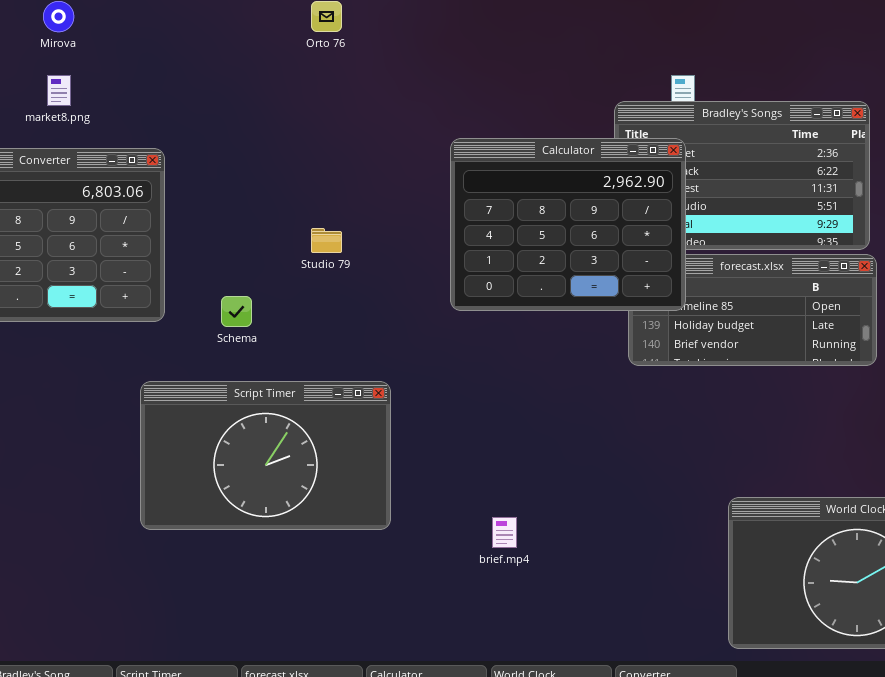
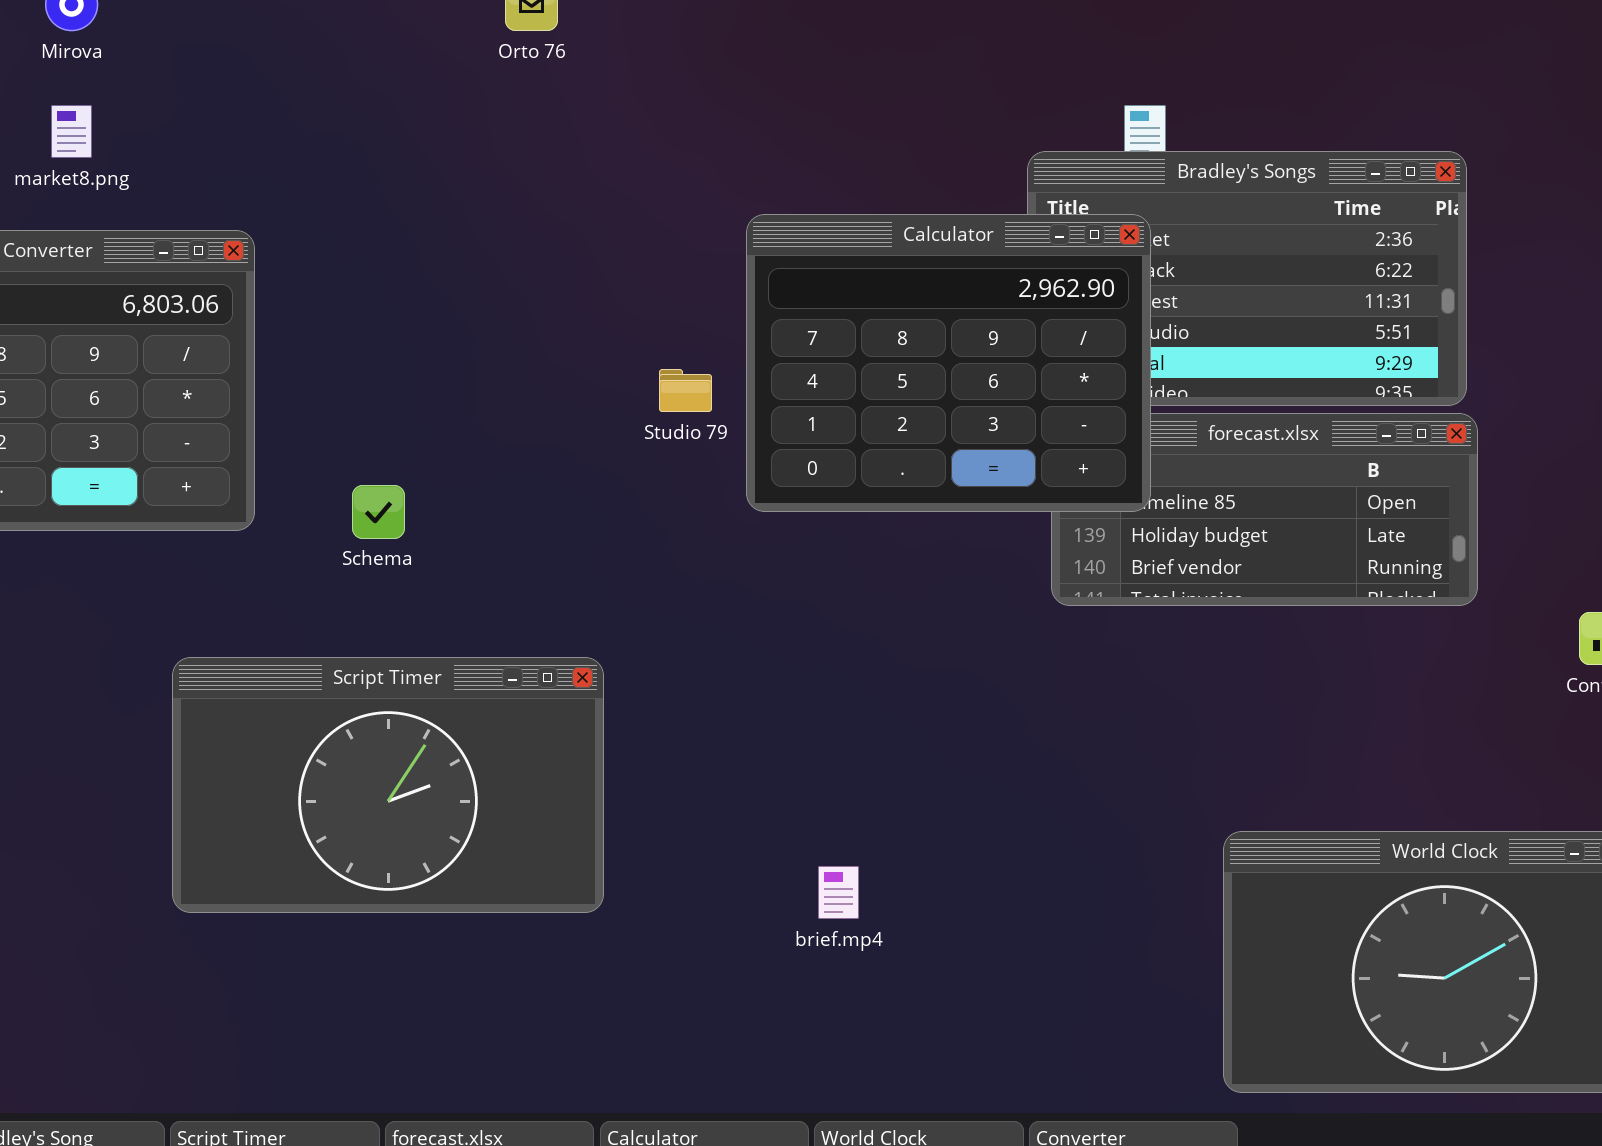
Studio 79: [311,228,342,253] -> [659,369,712,412], moved
Script Timer: [140,381,391,530] -> [172,657,604,913], moved

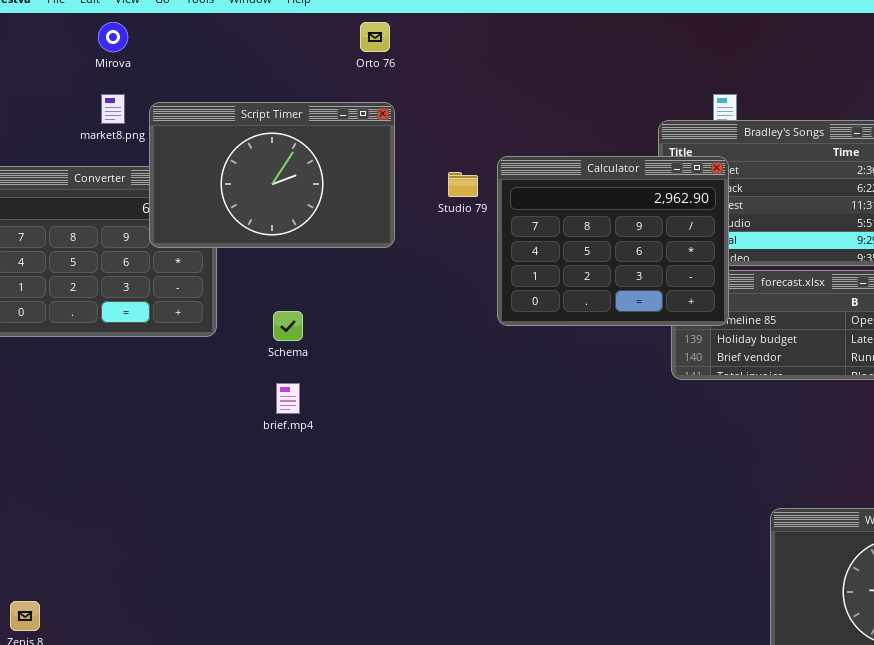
Studio 79: [659,369,712,412] -> [448,172,478,197], moved
Script Timer: [172,657,604,913] -> [149,102,395,248], moved
brief.mp4: [818,866,859,919] -> [276,383,300,414], moved

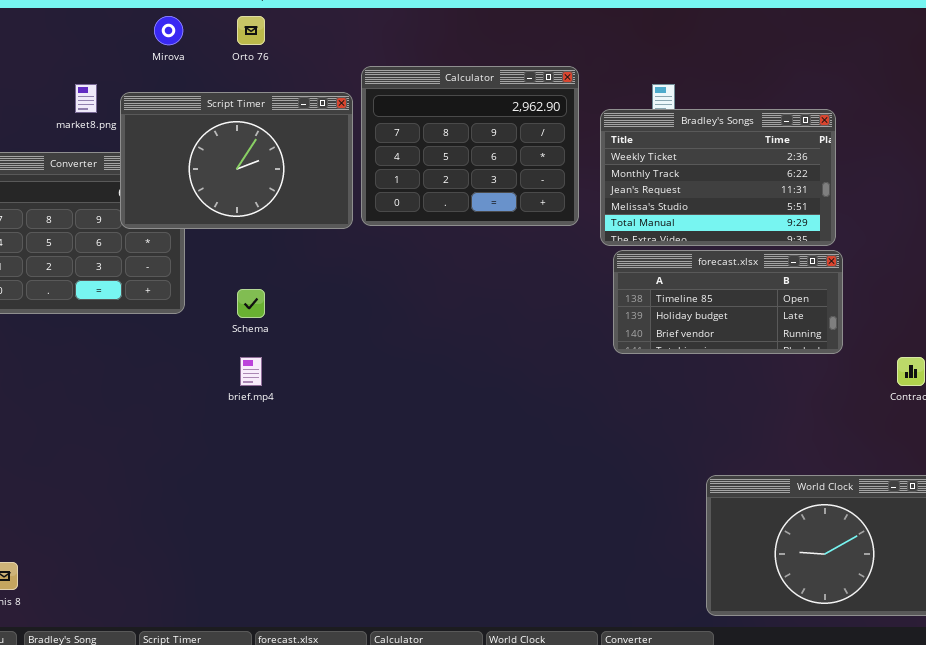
Mirova: [98,22,128,52] -> [154,16,183,45], moved
Orto 76: [360,22,390,52] -> [237,16,265,45], moved
Calculator: [497,156,729,326] -> [361,66,579,226], moved

